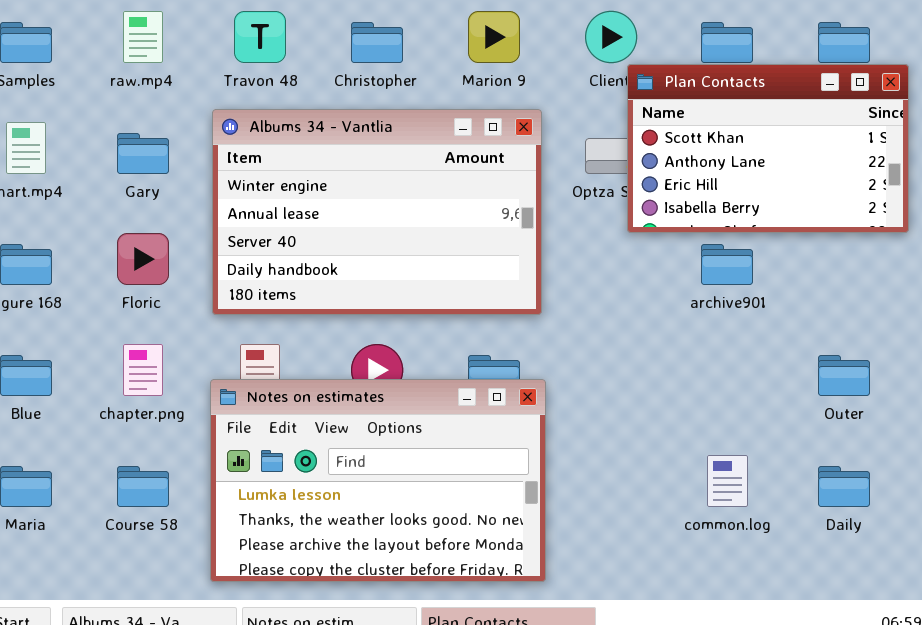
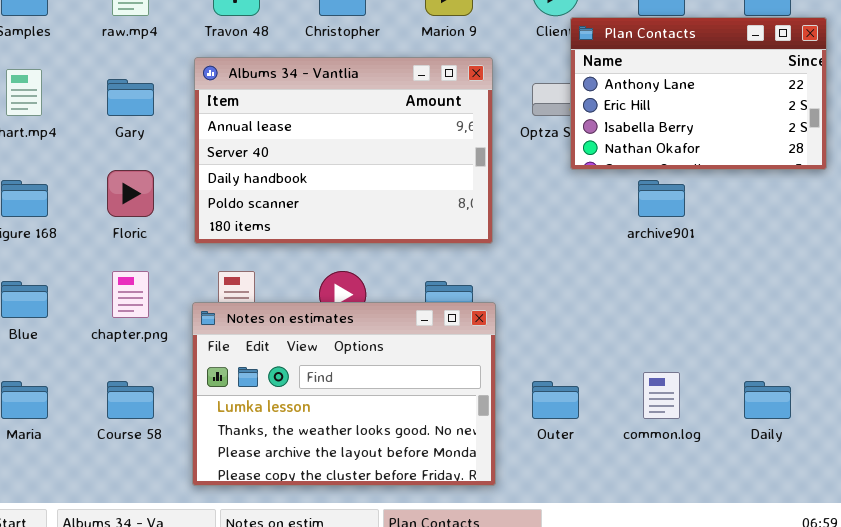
Plan Contacts: [627,64,909,233] -> [570,17,827,170], scrolled down 1 row
Albums 34 - Vantlia: [212,109,542,315] -> [194,57,493,244], scrolled down 1 row
Outer: [818,355,870,396] -> [532,381,579,419], moved

